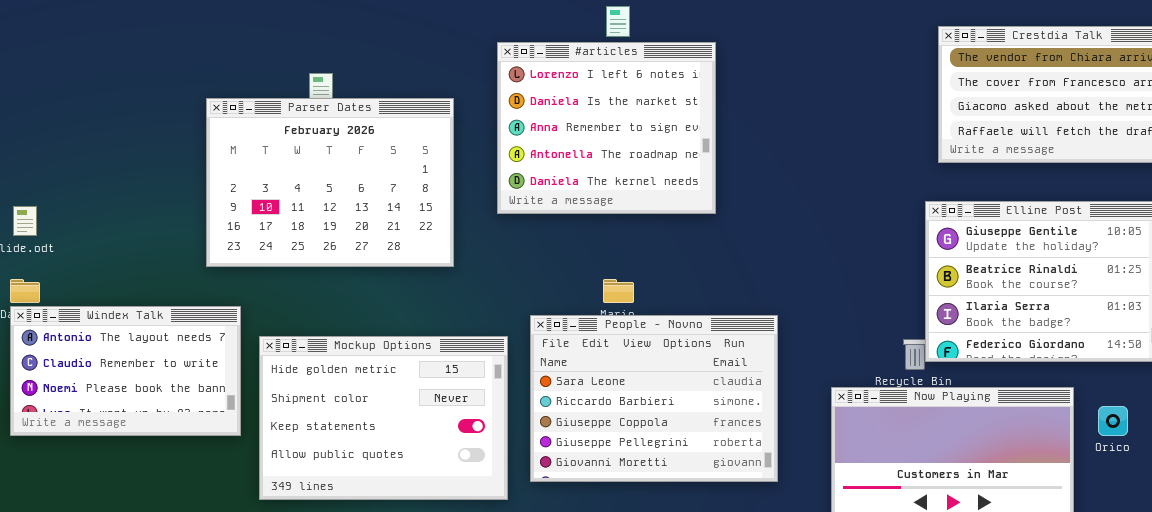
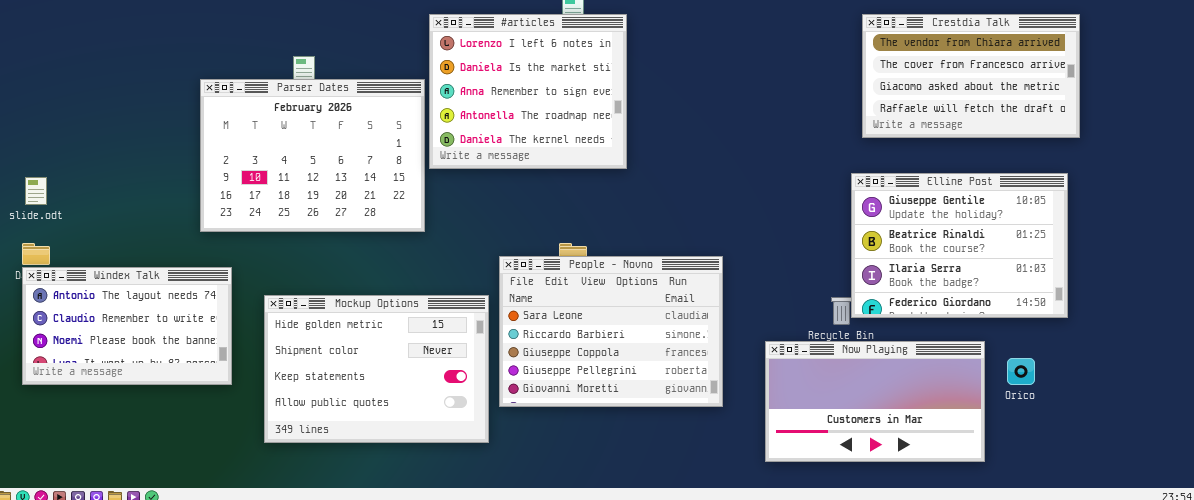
#articles: [497,42,716,214] -> [429,14,627,169], moved
People - Novno: [530,315,778,482] -> [499,256,723,407], moved
Mockup Options: [259,336,508,500] -> [264,295,489,443], moved

